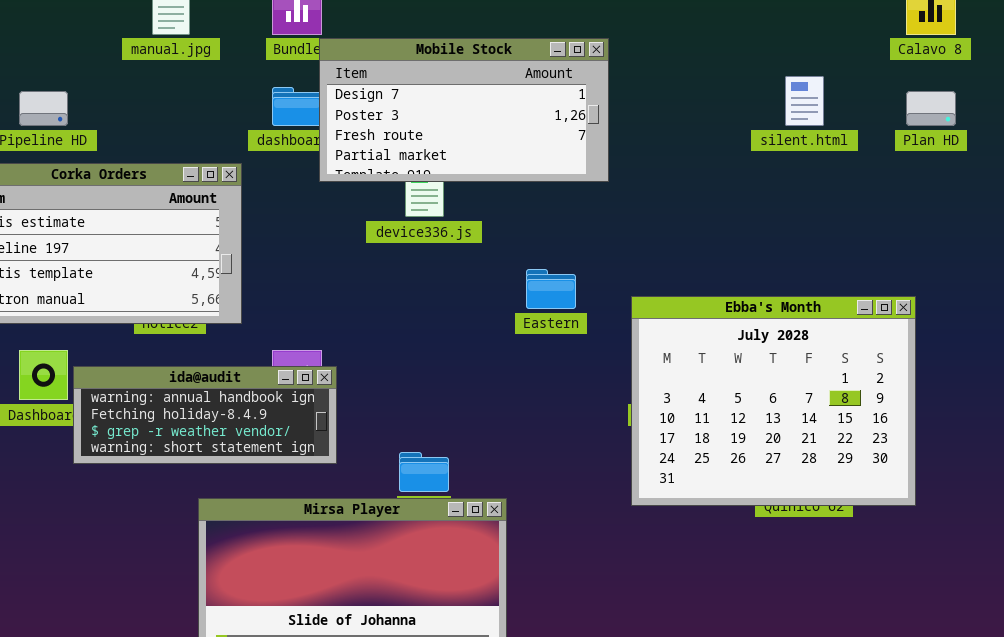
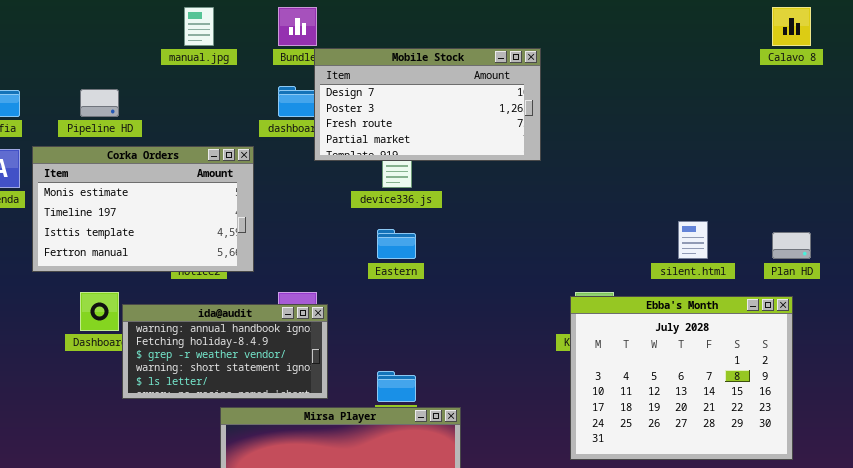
silent.html: [785,76,824,126] -> [678,221,708,259], moved
Plan HD: [906,91,956,126] -> [772,232,811,259], moved
Eastern: [526,269,576,309] -> [377,229,416,259], moved
Ebba's Month: [631,296,916,506] -> [570,296,793,460], moved
ida@audit: [73,366,337,464] -> [122,304,328,399], resized

